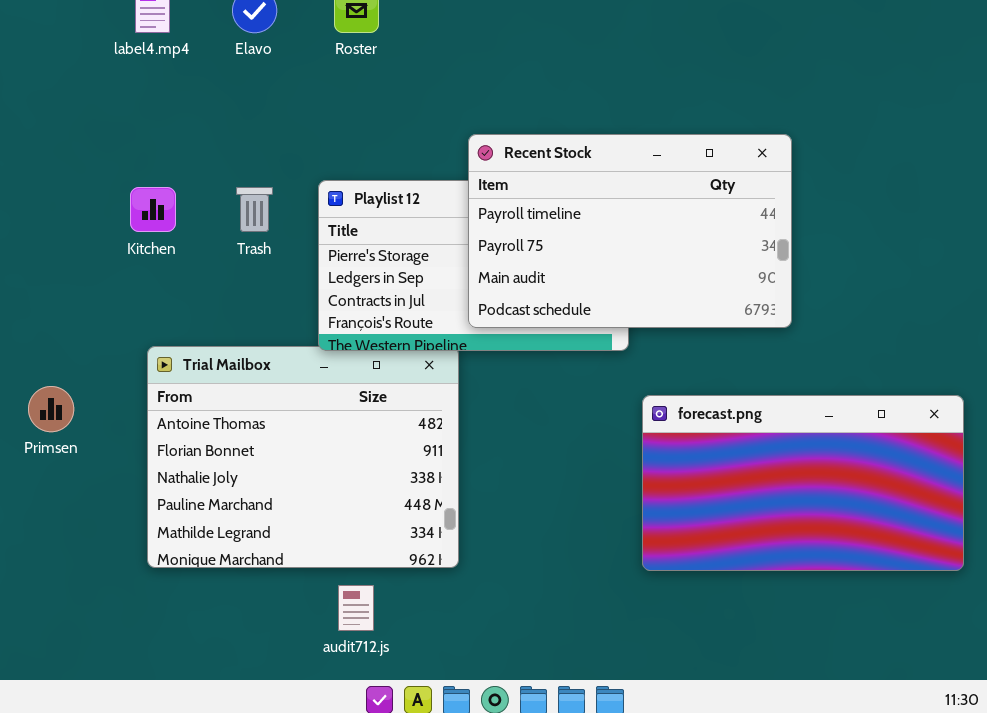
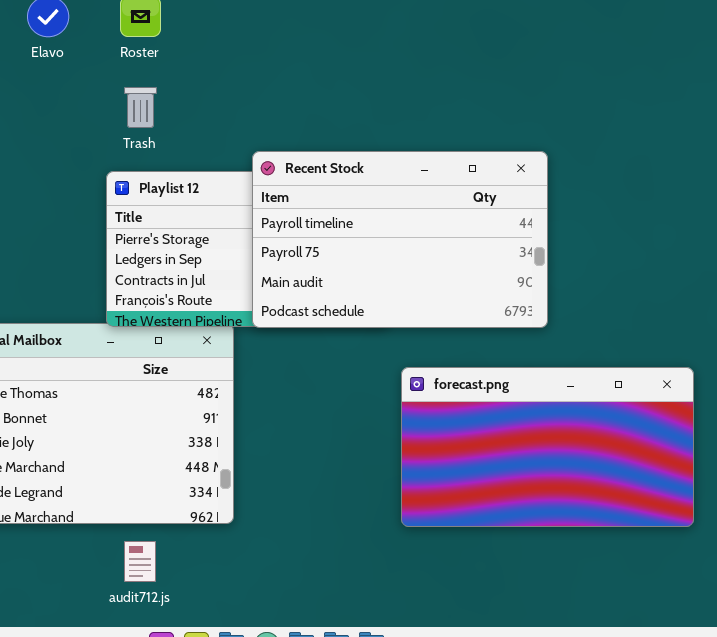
Recent Stock: [468,134,792,328] -> [252,151,548,328], moved
Trash: [236,187,273,232] -> [124,87,157,128], moved

